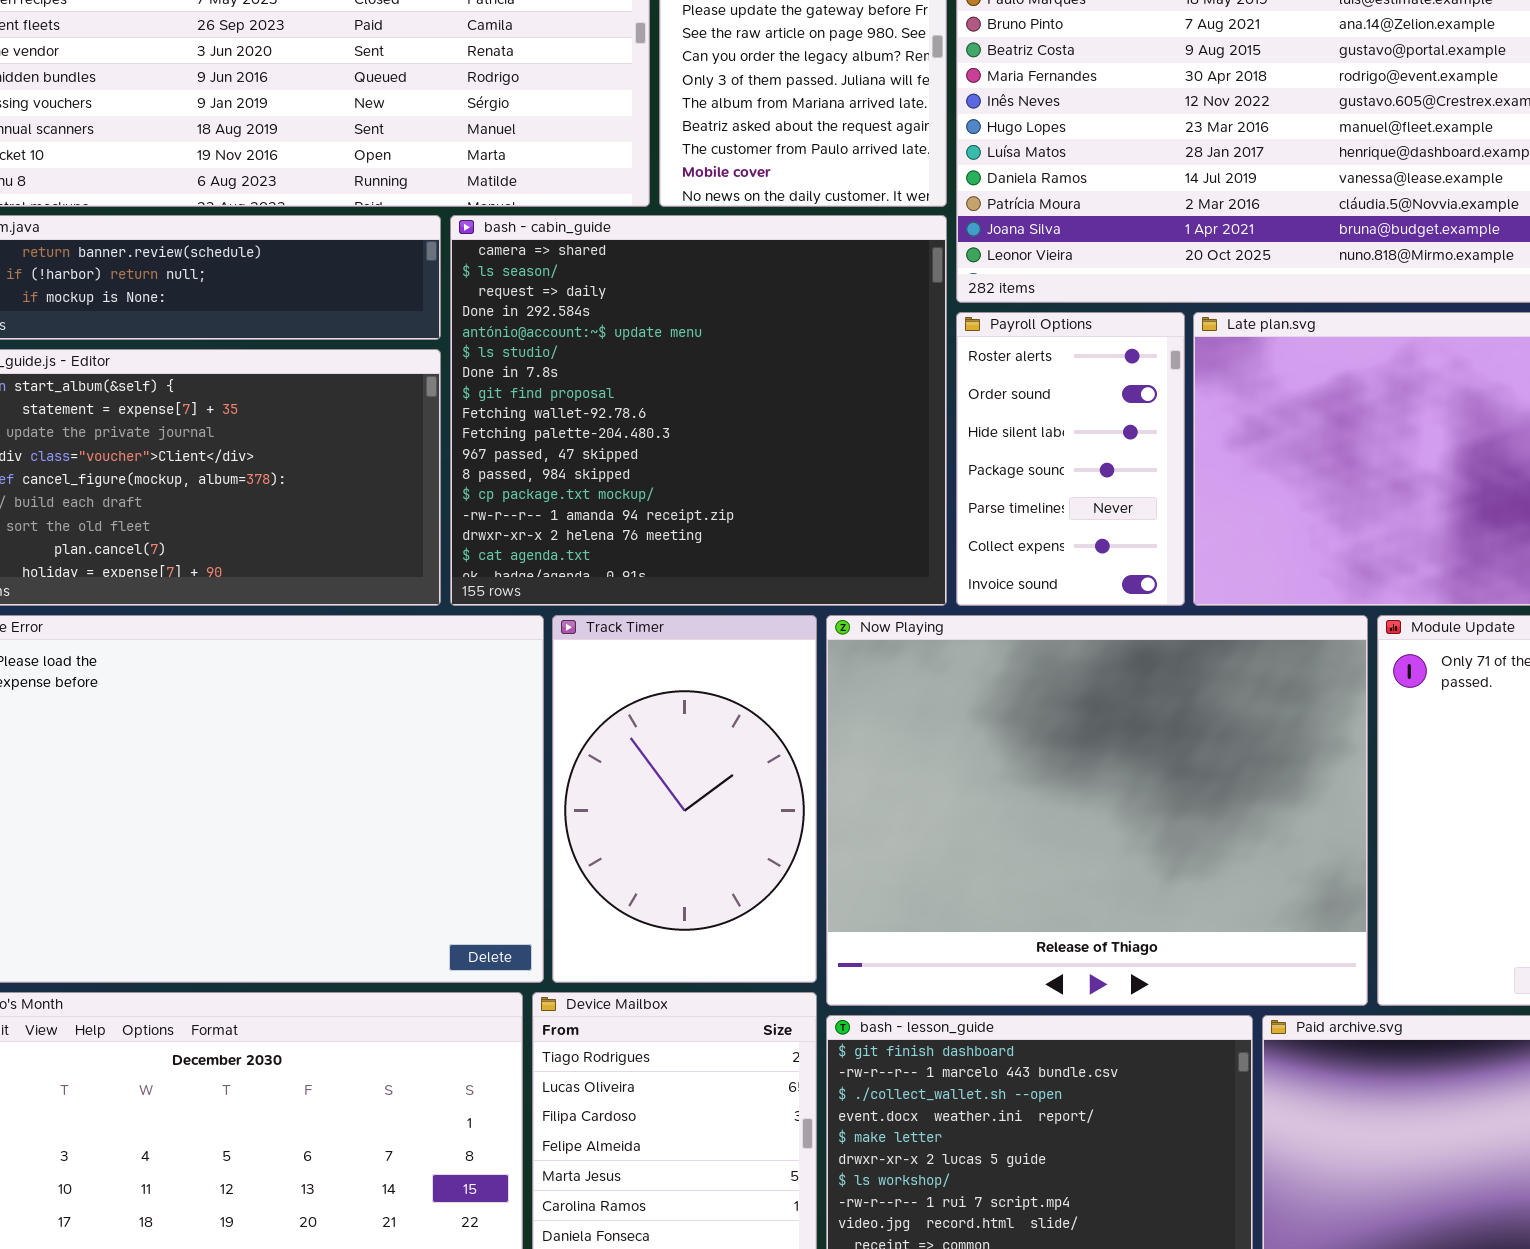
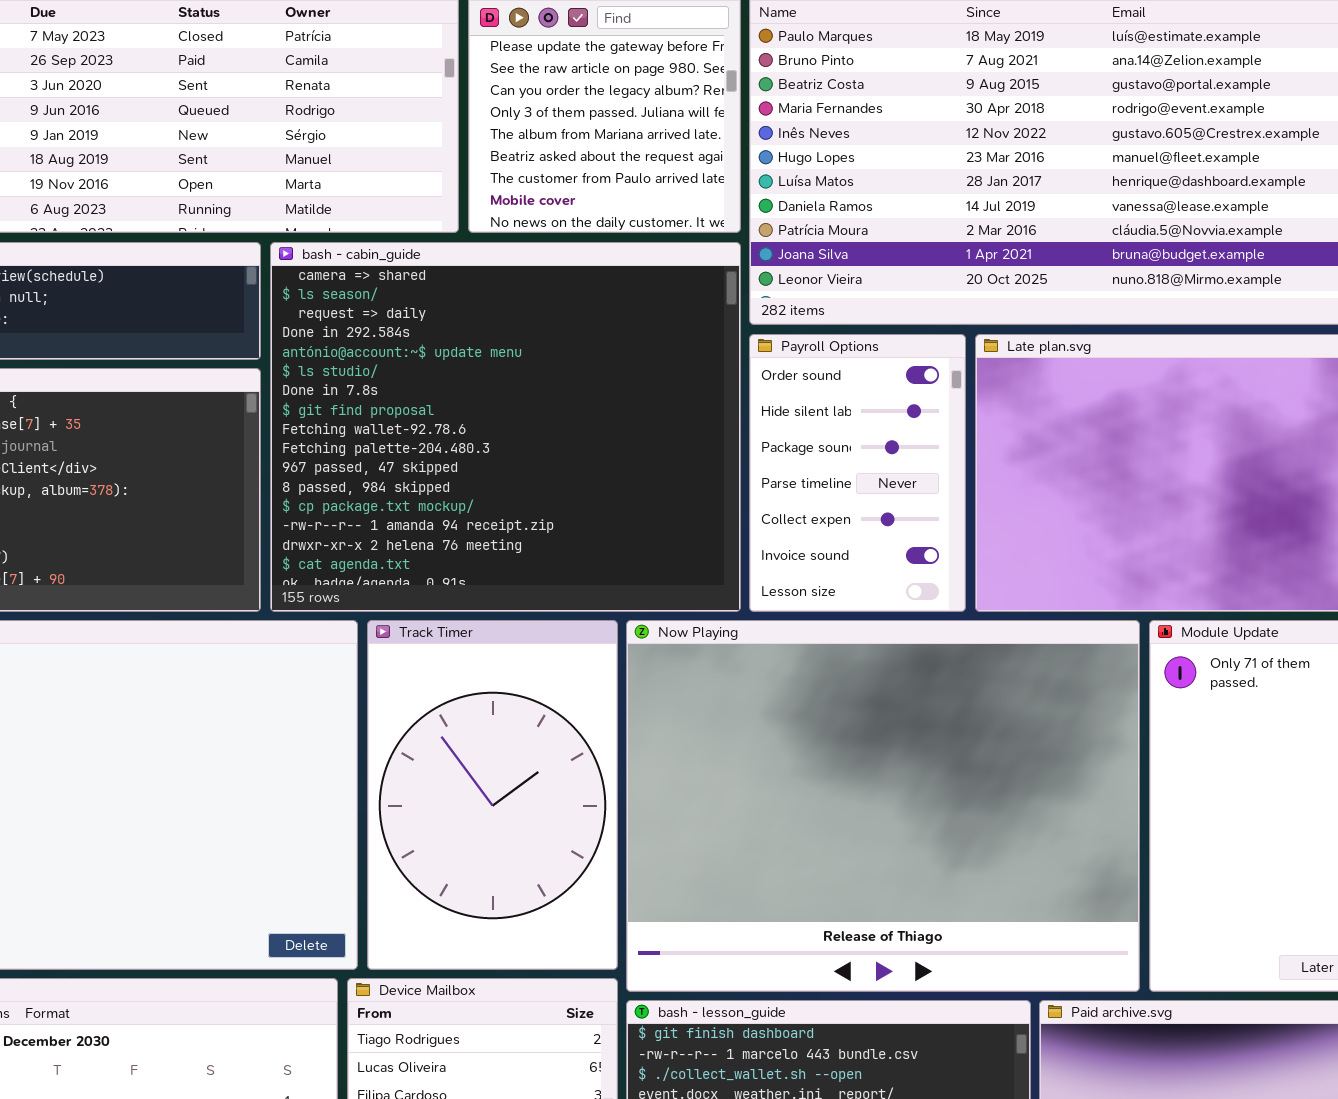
Payroll Options: [956,312,1185,606] -> [749,334,966,612], scrolled down 1 row

